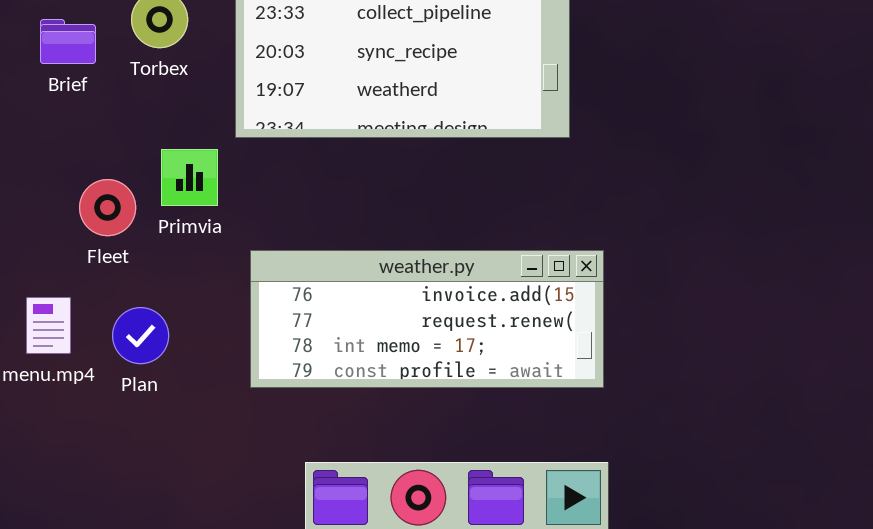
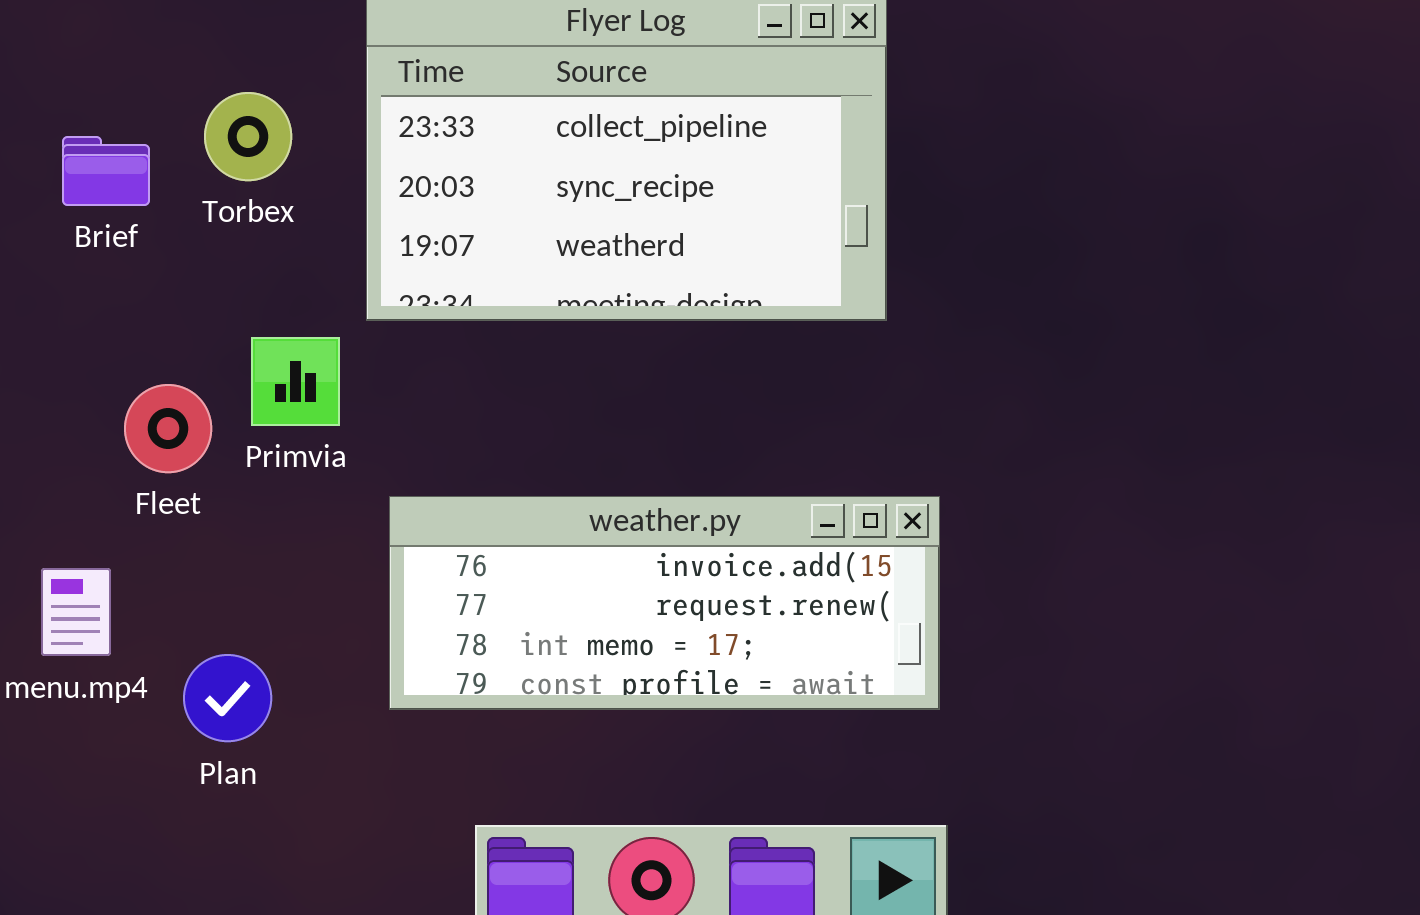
Plan: [112,307,169,364] -> [183,654,272,742], moved

